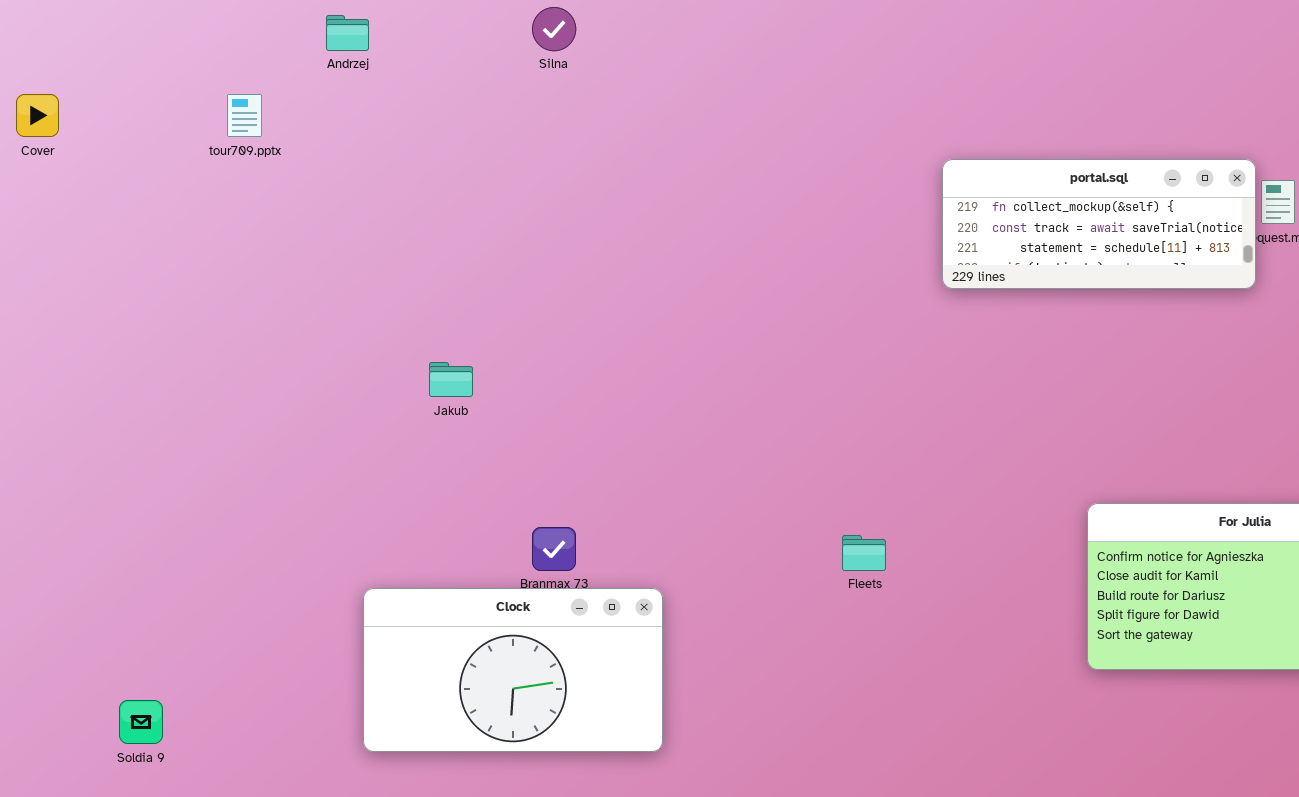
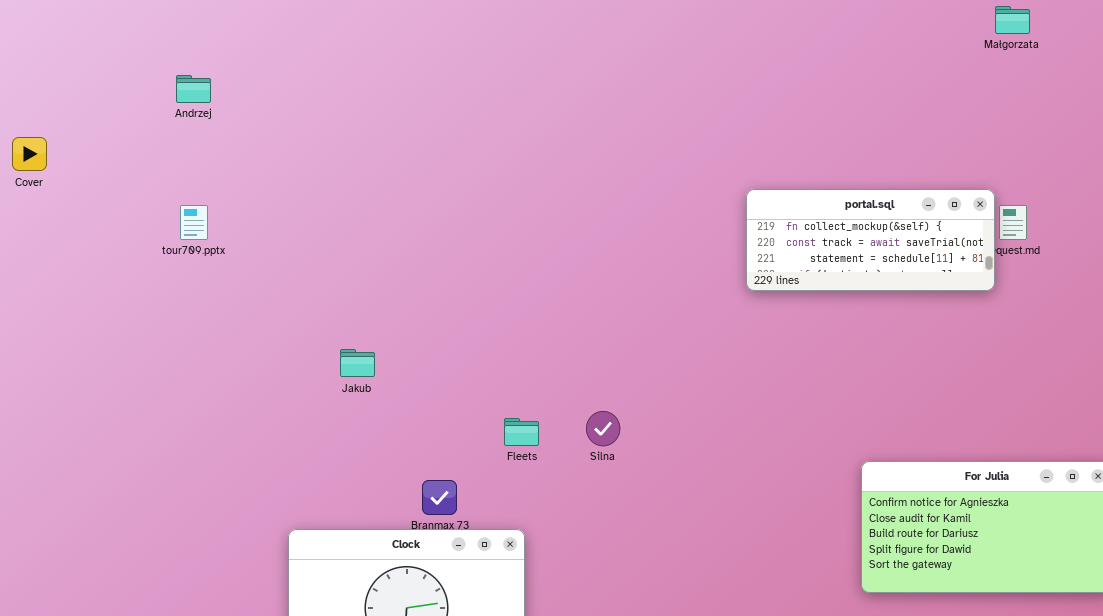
Silna: [532,7,576,51] -> [586,411,620,446], moved
Andrzej: [326,15,369,51] -> [176,75,211,103], moved
tour709.pptx: [227,94,262,137] -> [180,205,208,240], moved
Fleets: [842,535,886,571] -> [504,418,539,446], moved

